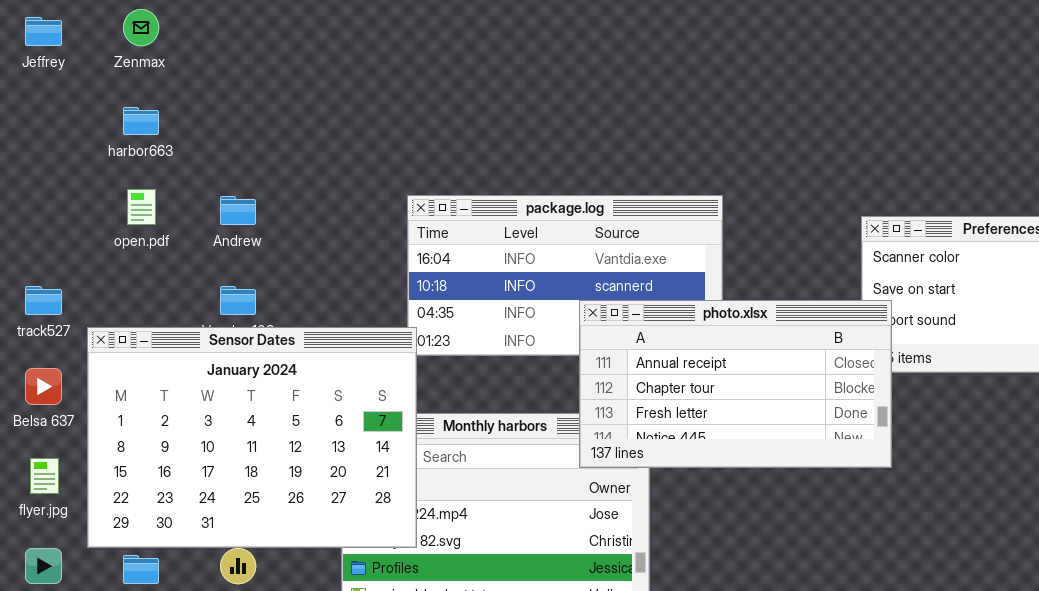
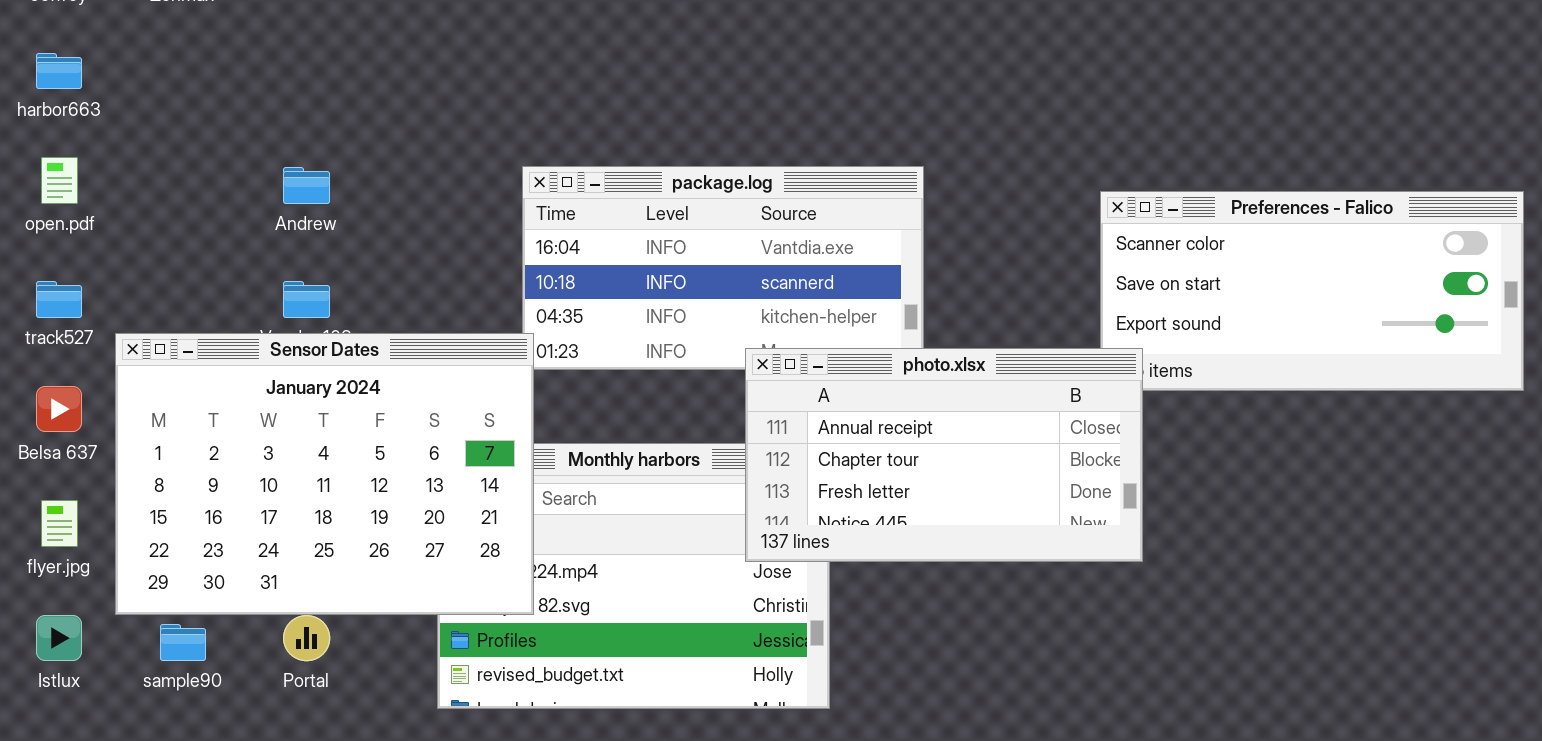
harbor663: [123,107,159,135] -> [36,53,82,89], moved
open.pdf: [127,189,156,225] -> [41,157,78,204], moved
photo.xlsx: [579,300,892,468] -> [745,348,1143,562], moved

